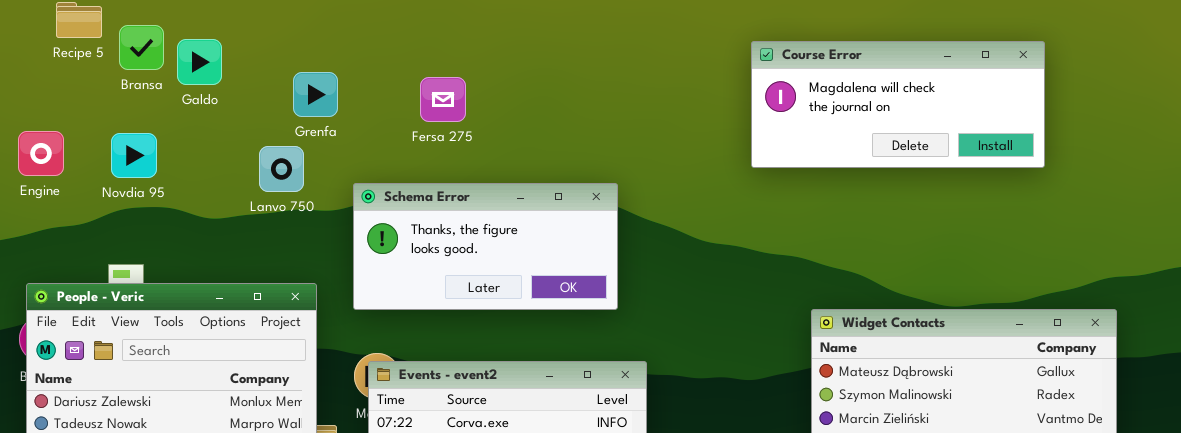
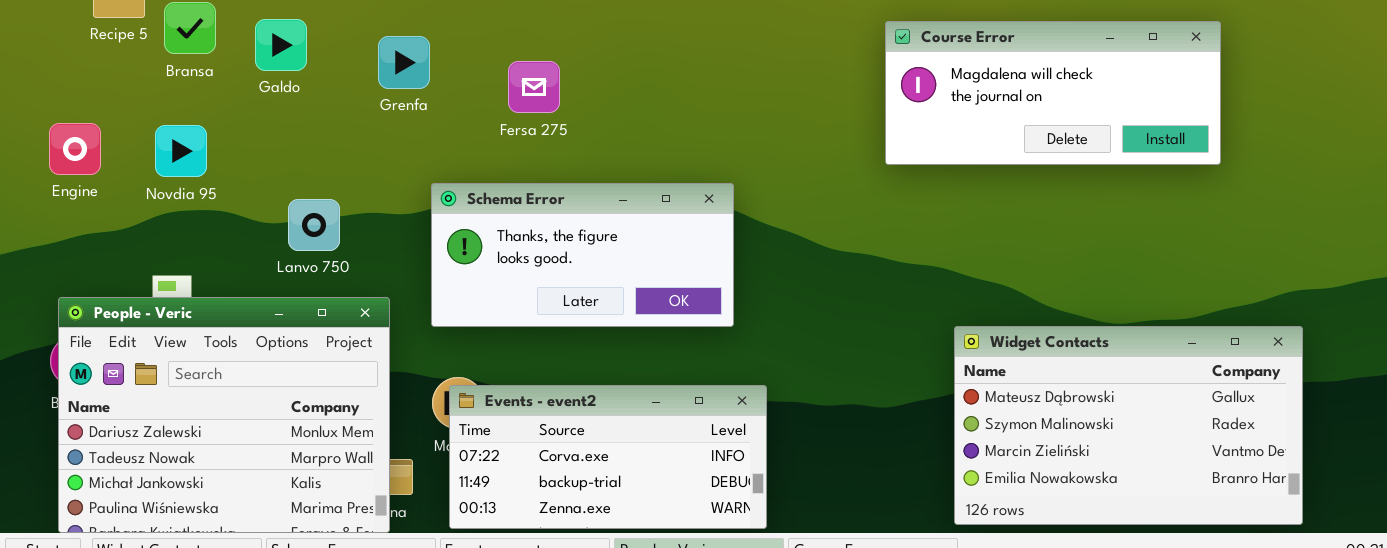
Galdo: [177,39,222,85] -> [255,19,307,71], moved
Grenfa: [293,72,338,117] -> [378,36,430,89], moved
Lanvo 750: [259,146,304,192] -> [288,199,340,251], moved

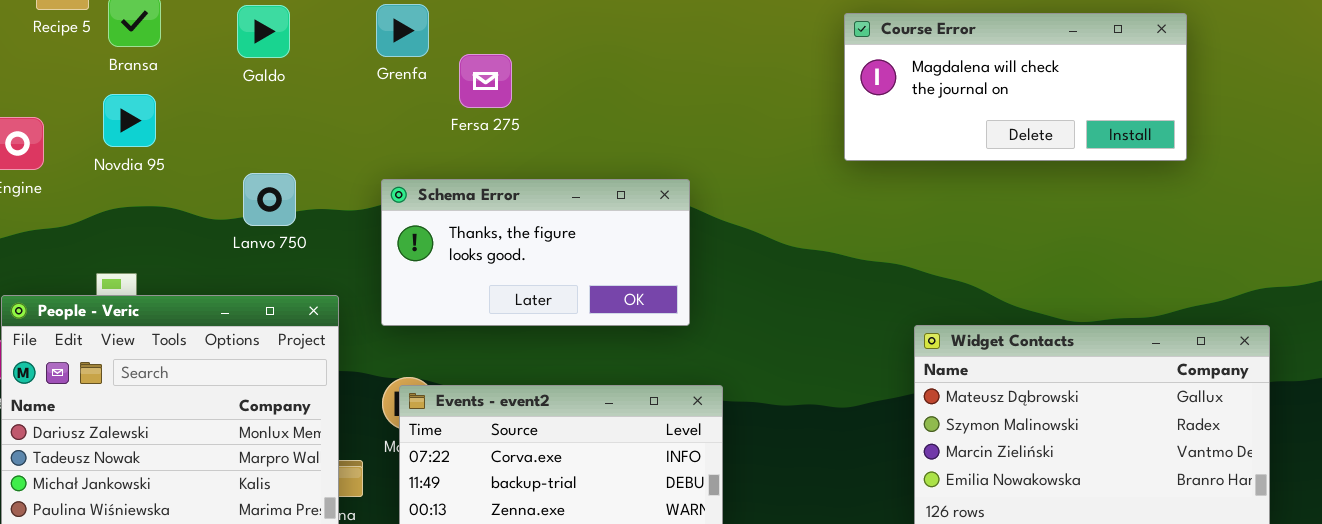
Galdo: [255,19,307,71] -> [237,5,290,58], moved
Grenfa: [378,36,430,89] -> [376,4,429,57], moved
Novdia 95: [155,125,207,177] -> [103,94,156,147], moved
Lanvo 750: [288,199,340,251] -> [243,173,296,226], moved

